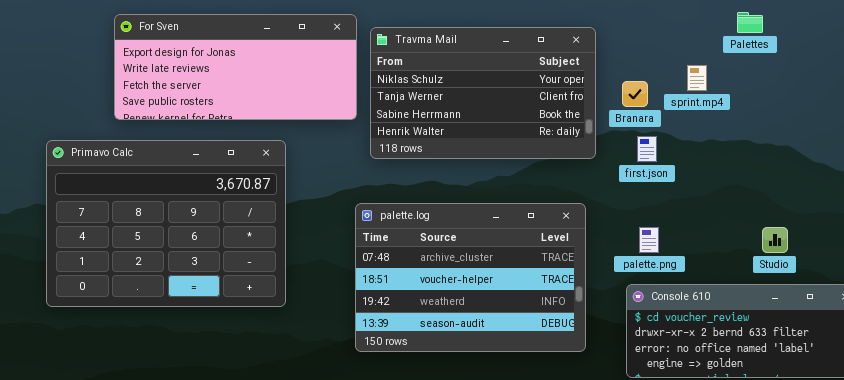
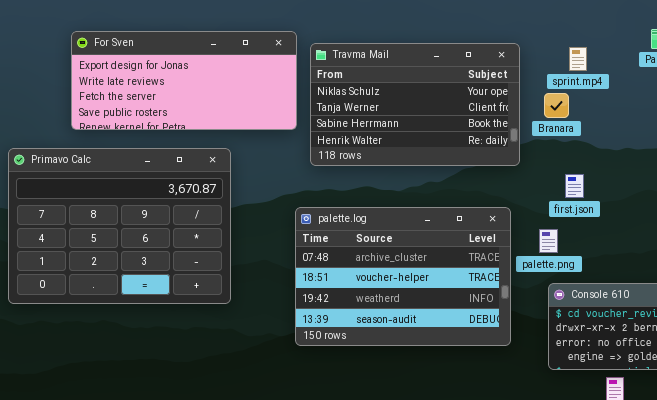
sprint.mp4: [687,65,707,91] -> [569,47,587,71], moved
first.json: [637,136,657,162] -> [565,174,584,198], moved
palette.png: [639,227,659,253] -> [539,229,558,253], moved

